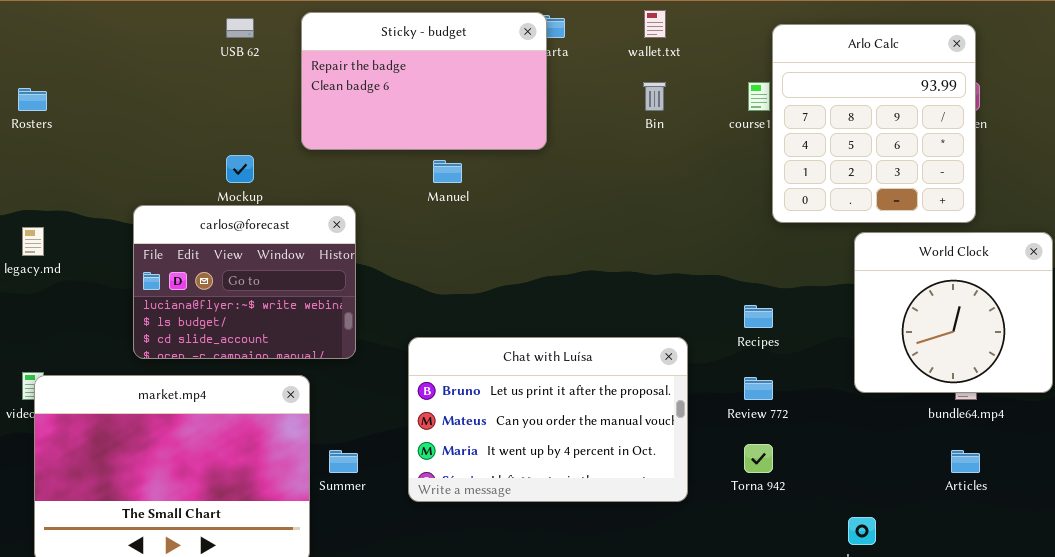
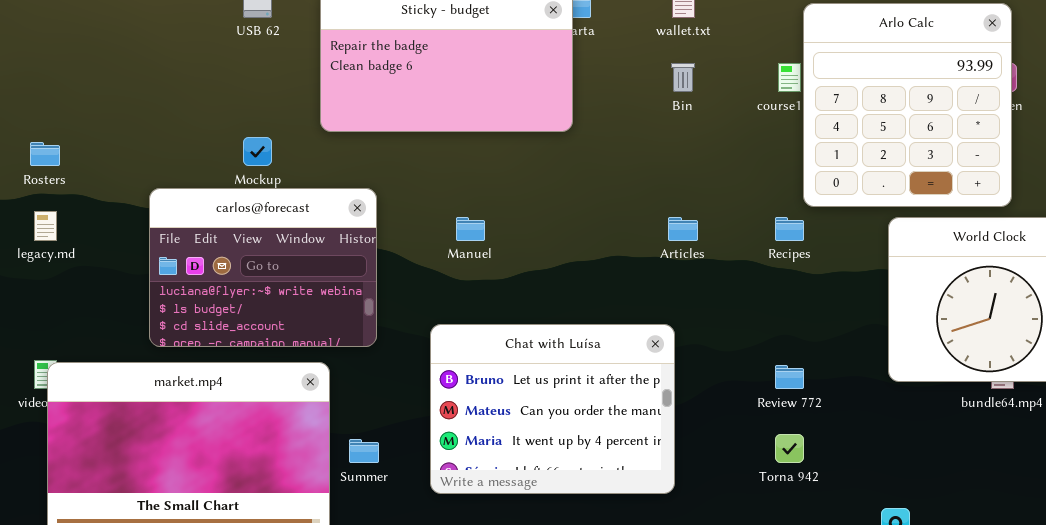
Rosters: [18,88,47,111] -> [30,142,60,166], moved
Manuel: [433,160,462,183] -> [456,217,485,241], moved
Recipes: [744,305,773,328] -> [775,217,804,241], moved
Chat with Luísa: [408,337,688,502] -> [430,324,675,494], resized
Articles: [951,450,980,473] -> [668,217,698,241], moved

